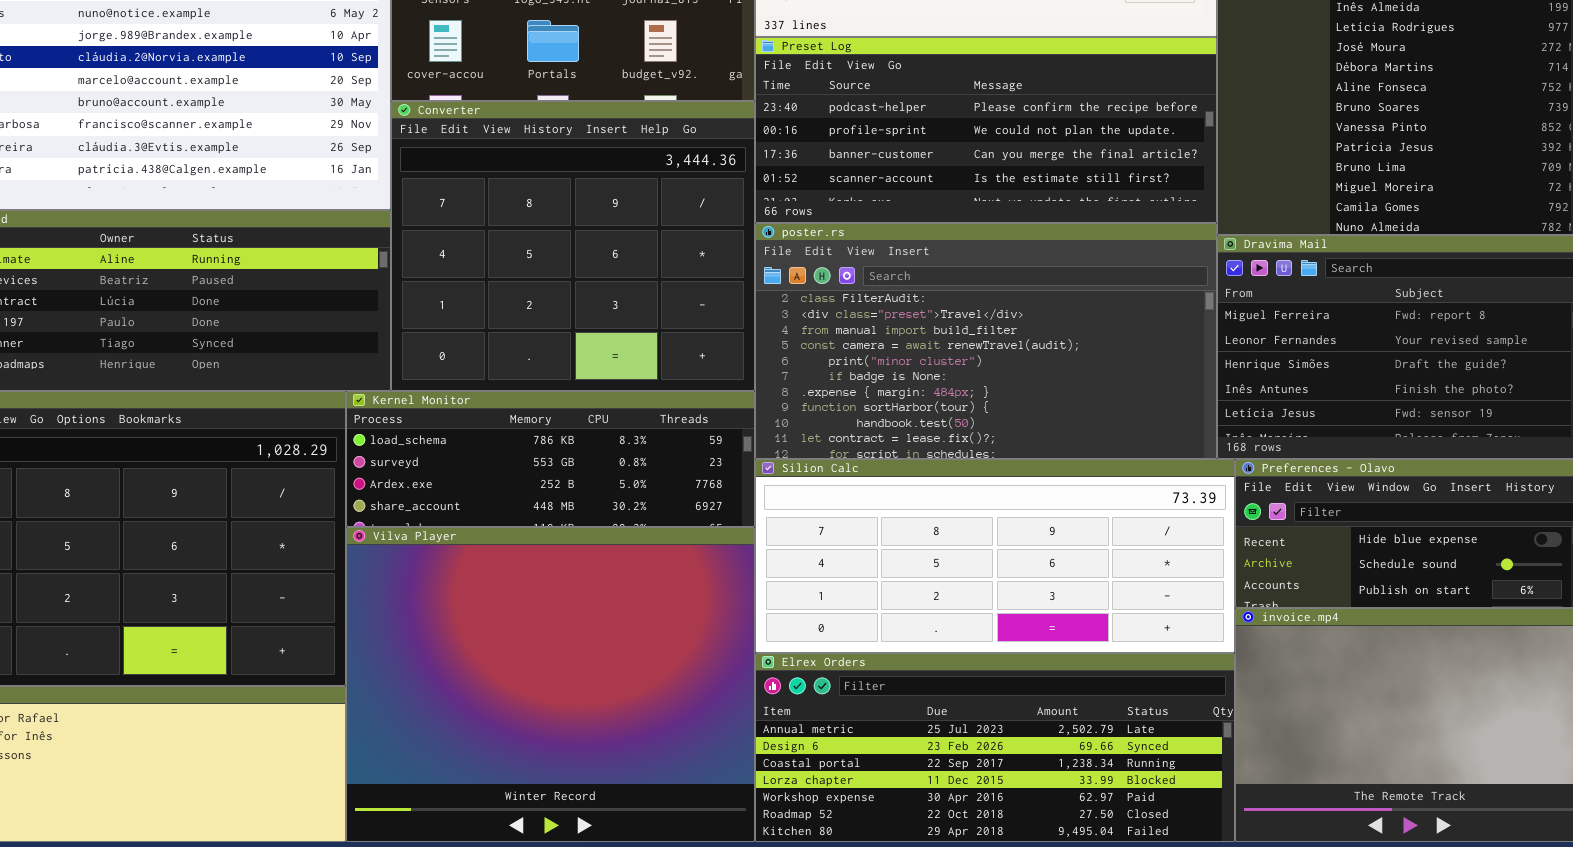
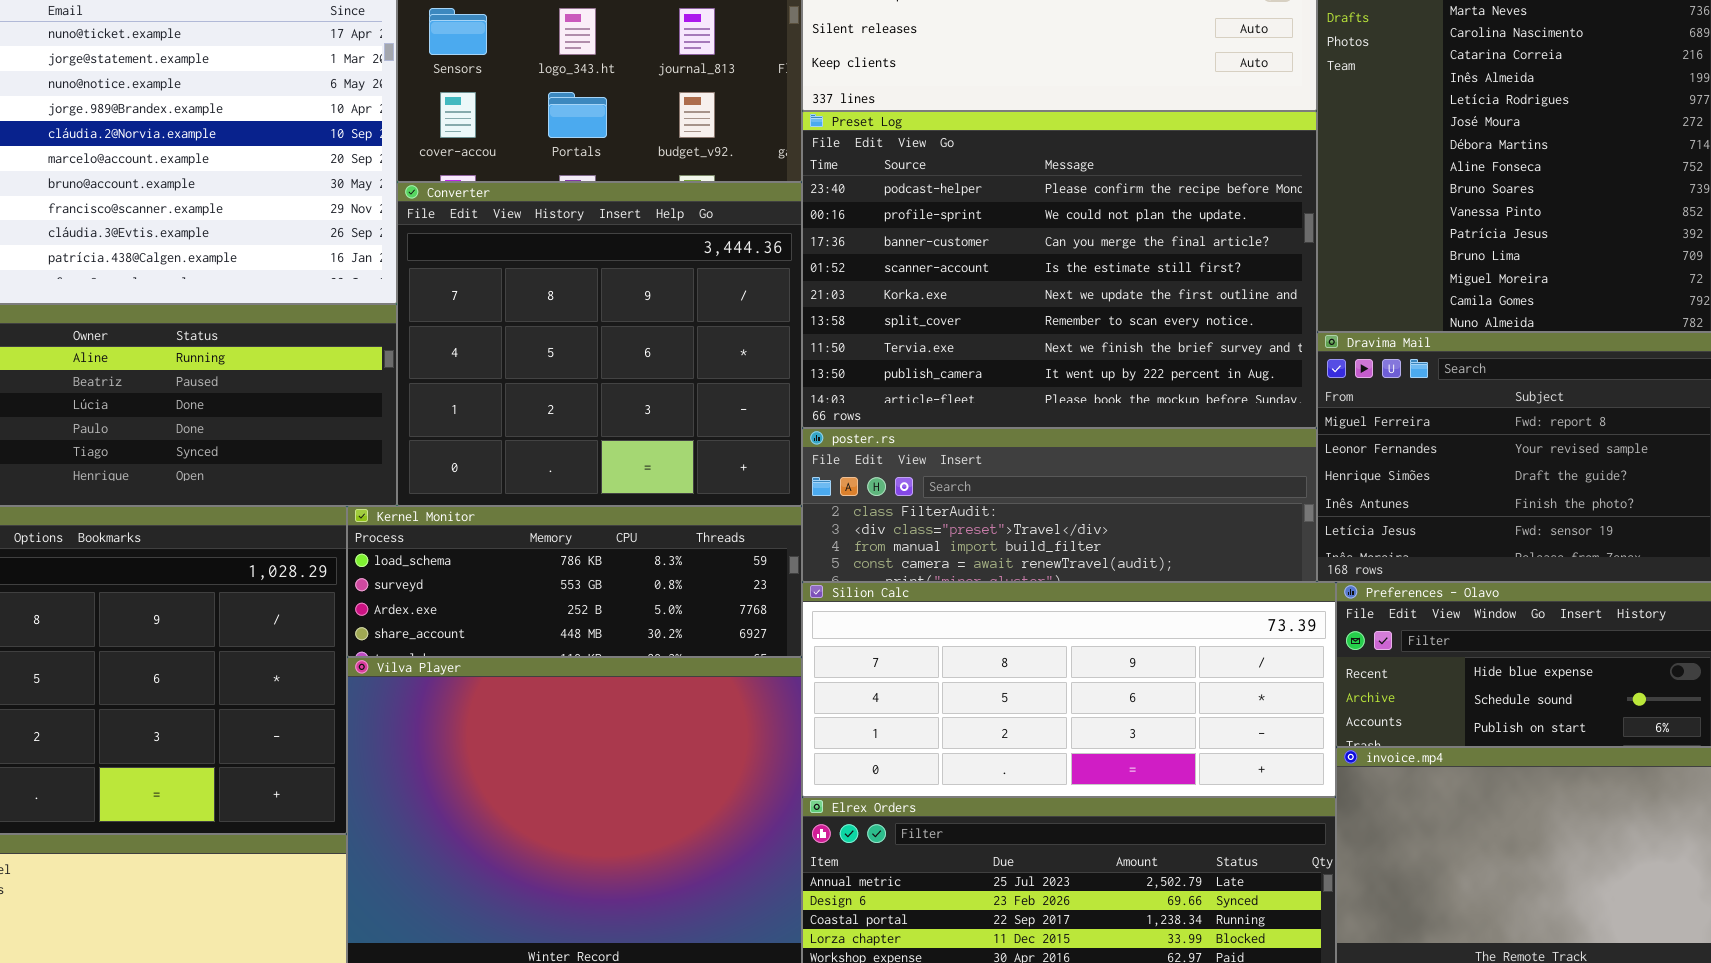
Preset Log: [755,37,1217,223] -> [802,111,1317,428], resized
poster.rs: [755,223,1217,459] -> [802,428,1317,582], resized

